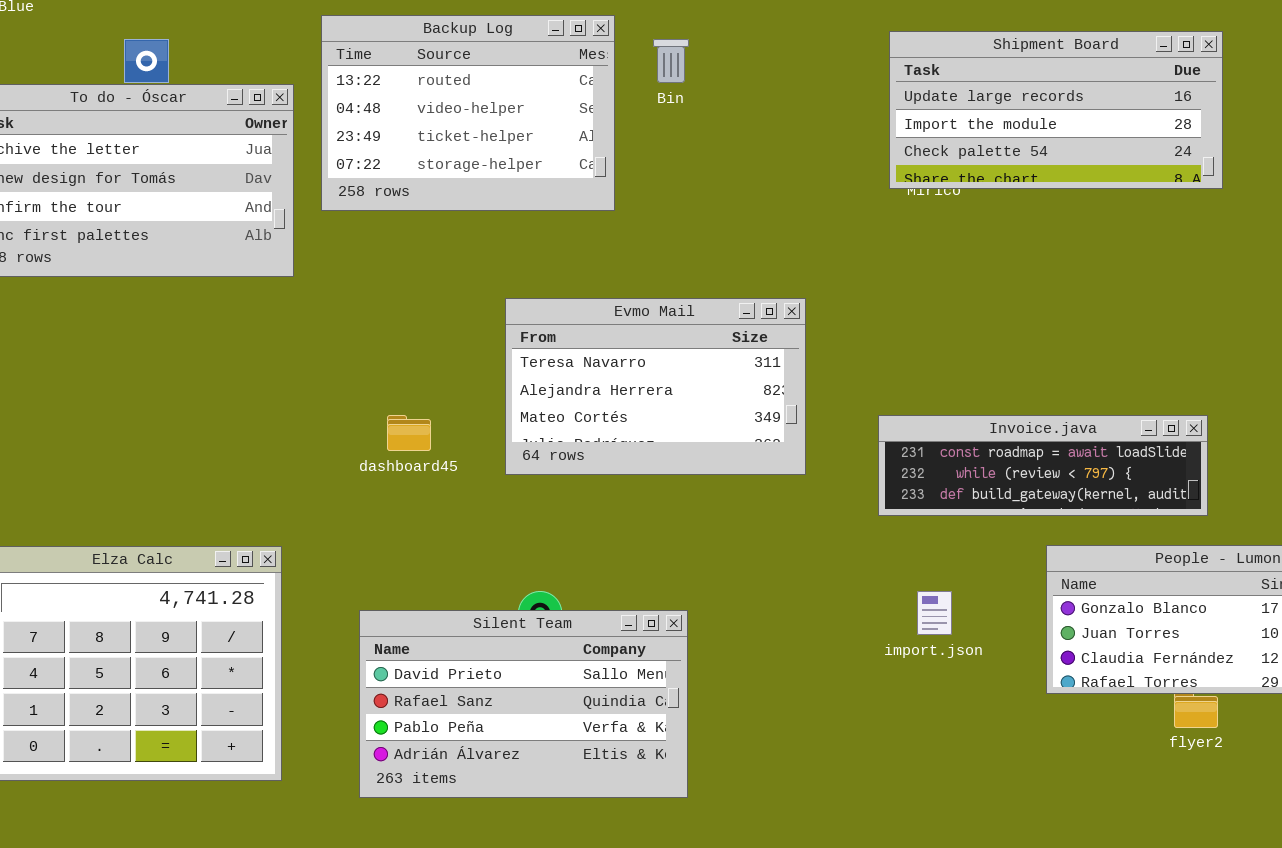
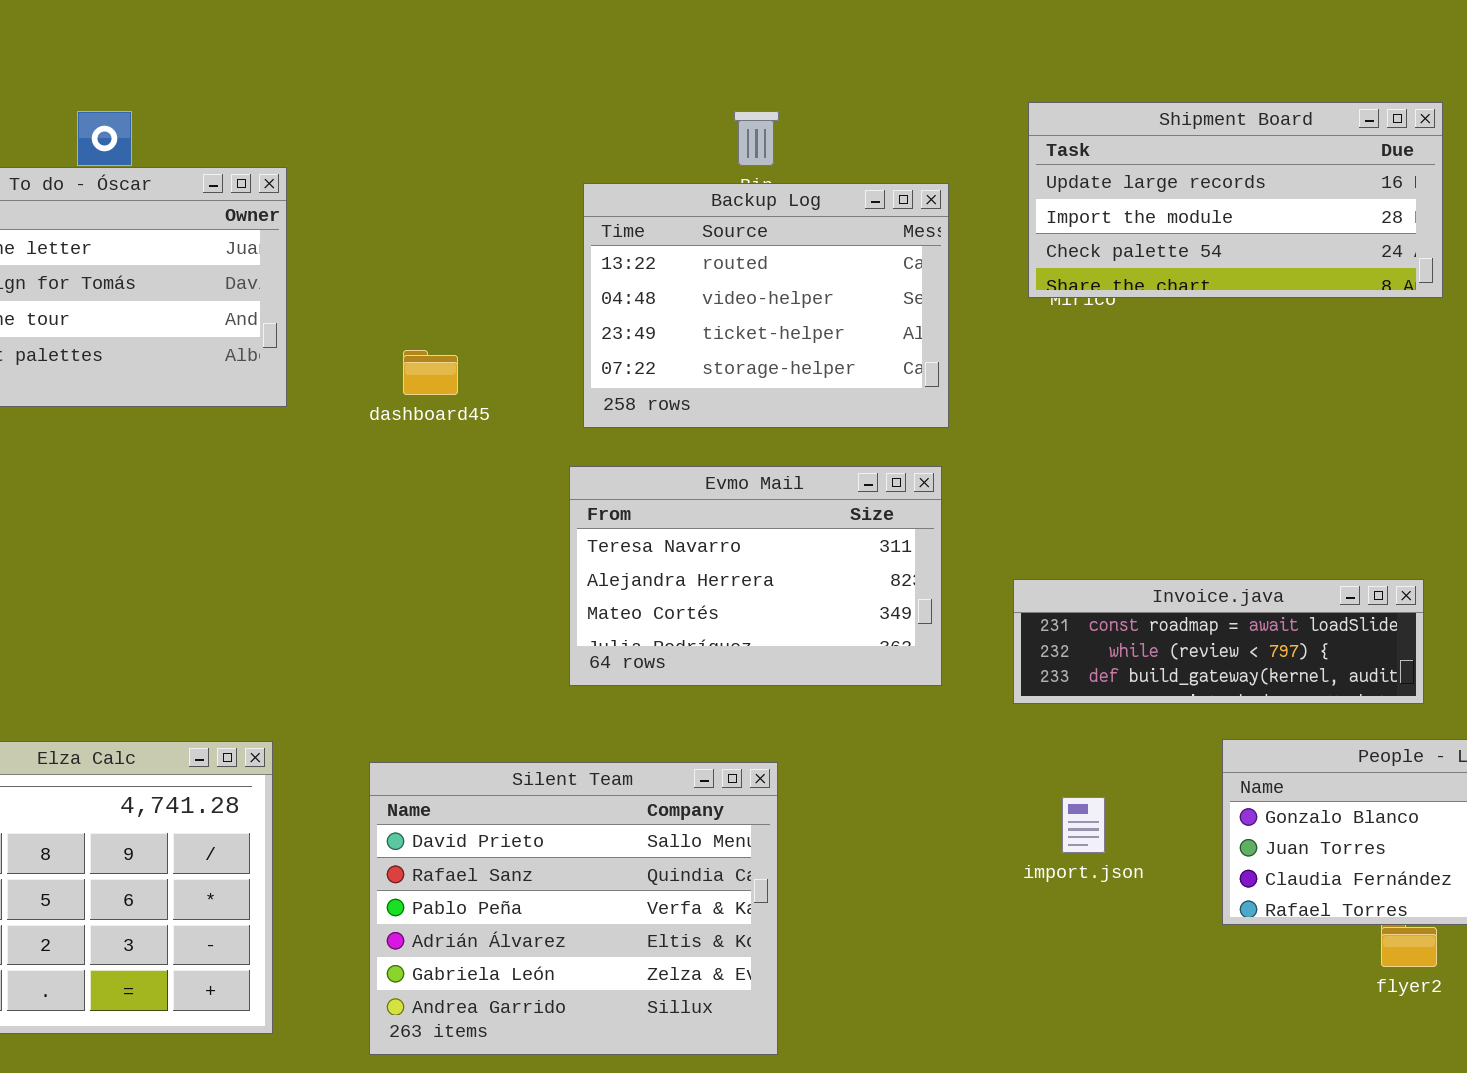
Backup Log: [321,15,615,211] -> [583,183,949,428], moved
Evmo Mail: [505,298,806,475] -> [569,466,942,686], moved
dashboard45: [387,415,431,451] -> [403,350,458,395], moved
Silent Team: [359,610,688,798] -> [369,762,778,1055], resized

